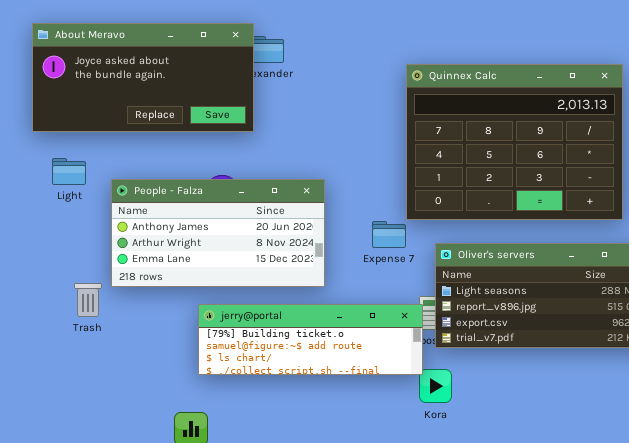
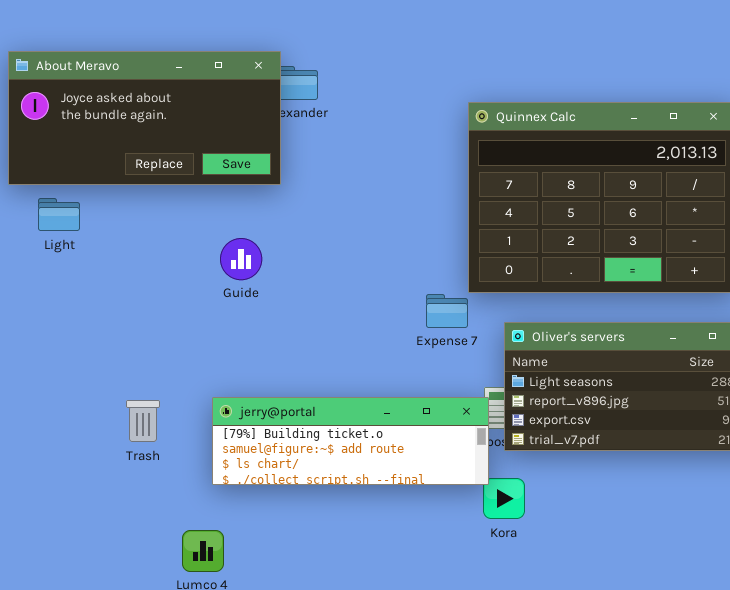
Light: [52,158,86,185] -> [38,198,80,231], moved
People - Falza: [111,179,325,287] -> none, closed
Trash: [74,283,102,317] -> [126,400,160,442], moved

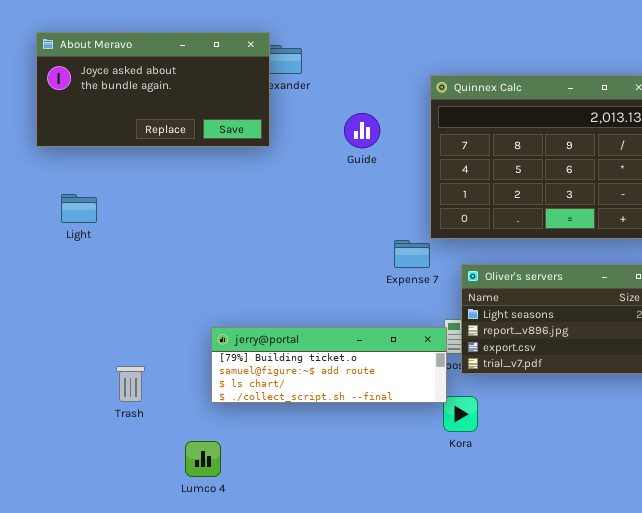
Light: [38,198,80,231] -> [61,194,97,223], moved
Guide: [220,238,262,280] -> [344,113,380,148], moved
Trash: [126,400,160,442] -> [116,366,145,402], moved

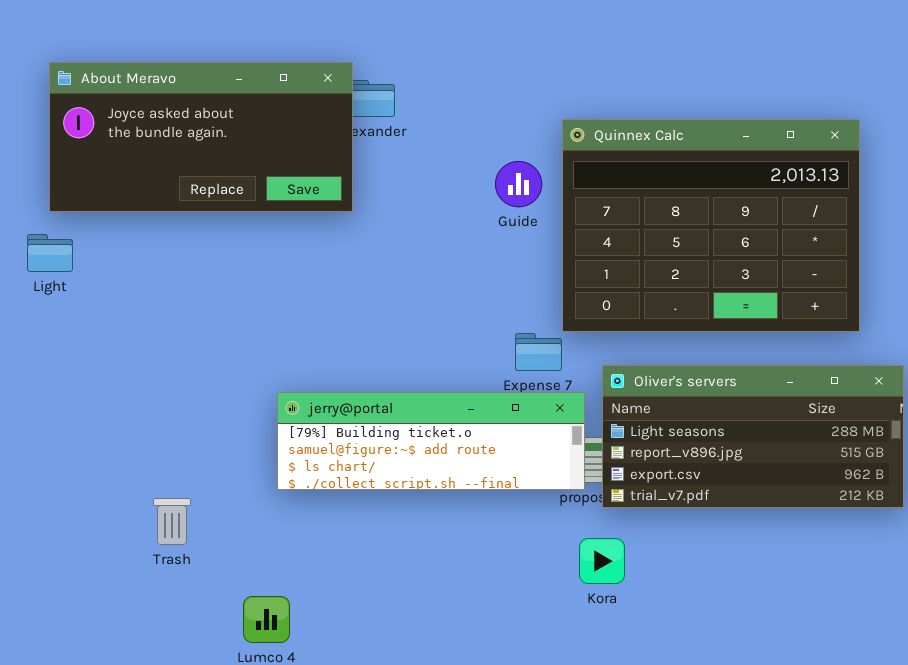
Guide: [344,113,380,148] -> [495,161,542,207], moved
Light: [61,194,97,223] -> [27,234,73,272], moved
jerry@portal: [211,327,447,403] -> [277,392,585,490], moved

